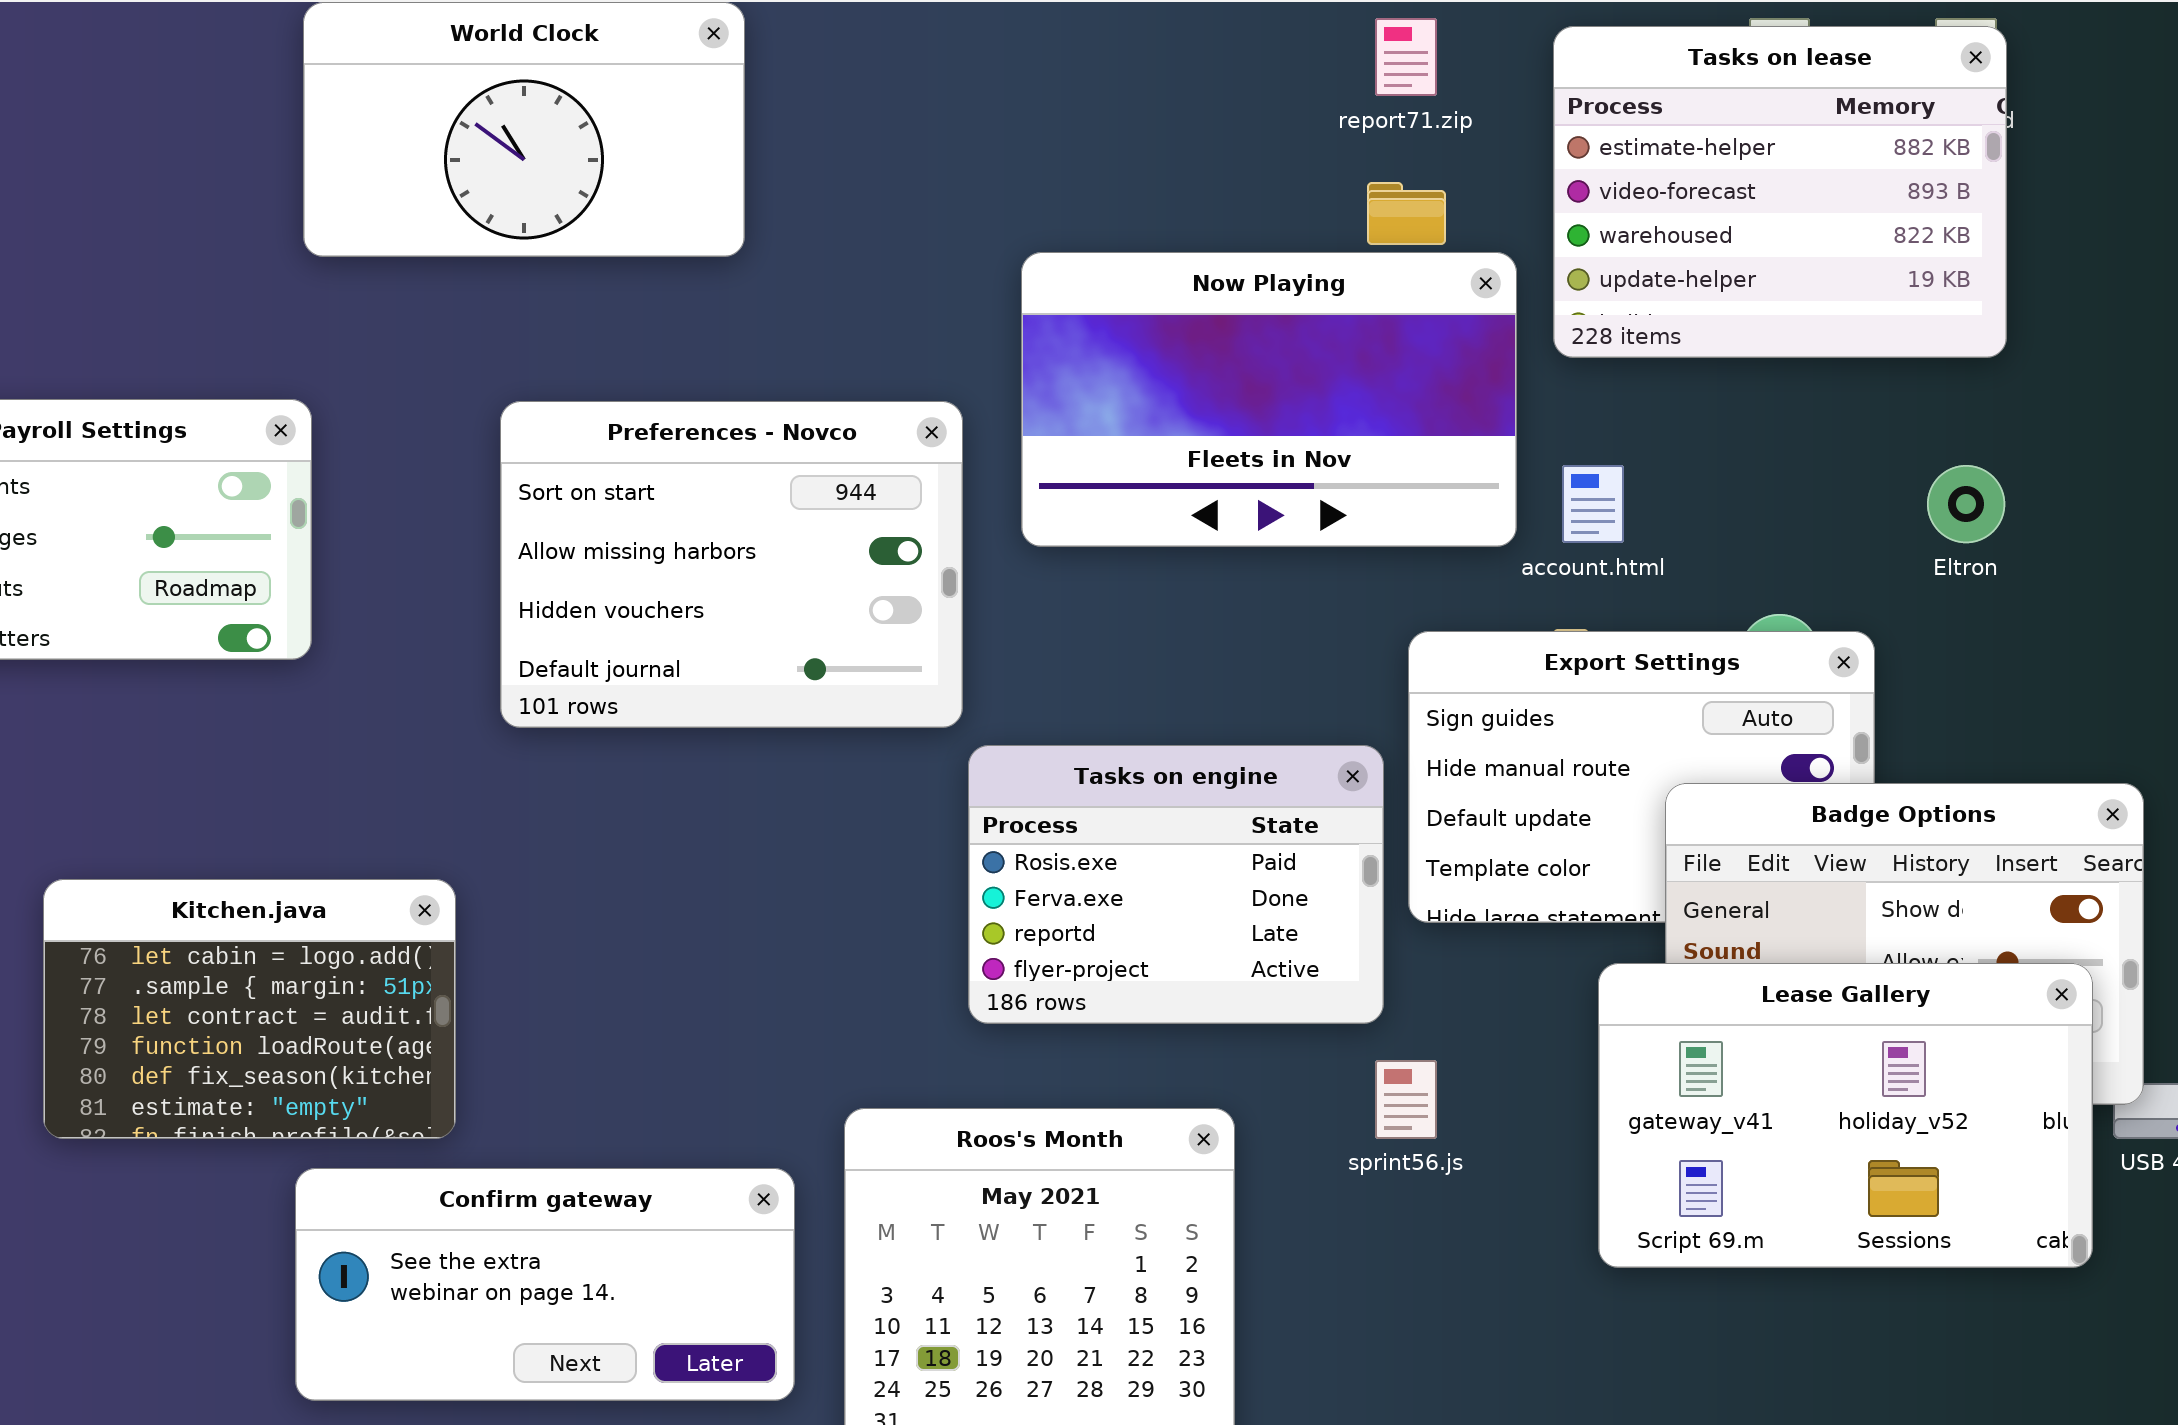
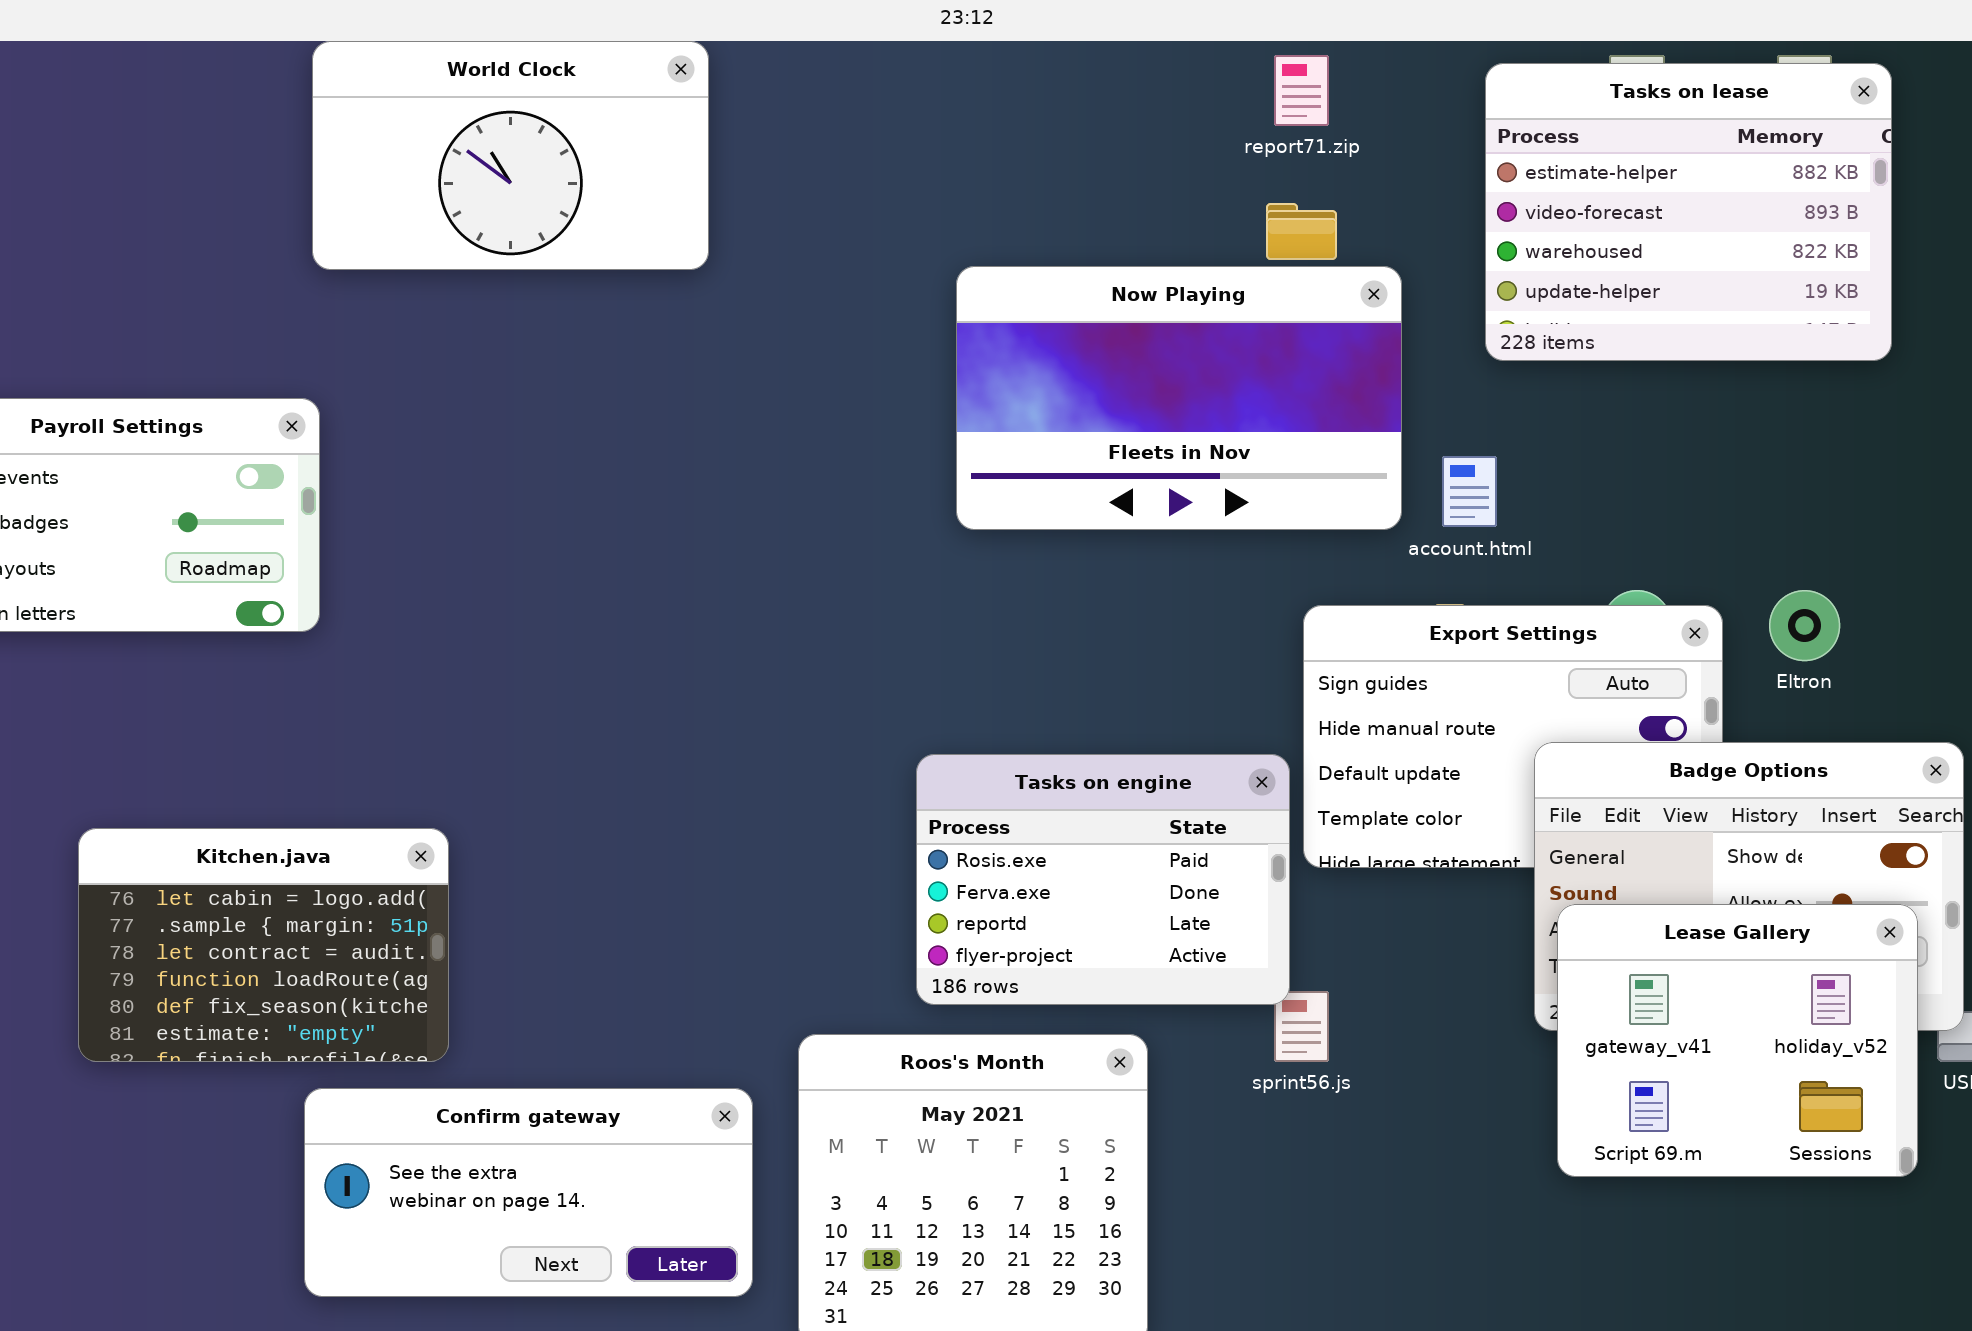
Tasks on lease: [1553,26,2007,358] -> [1485,63,1892,361], moved
Preferences - Novco: [500,401,963,728] -> none, closed
Eltron: [1927,465,2005,543] -> [1769,590,1840,661], moved
Tasks on engine: [968,745,1384,1024] -> [916,754,1290,1005], moved
Lease Gallery: [1598,963,2093,1268] -> [1557,904,1918,1177], resized

